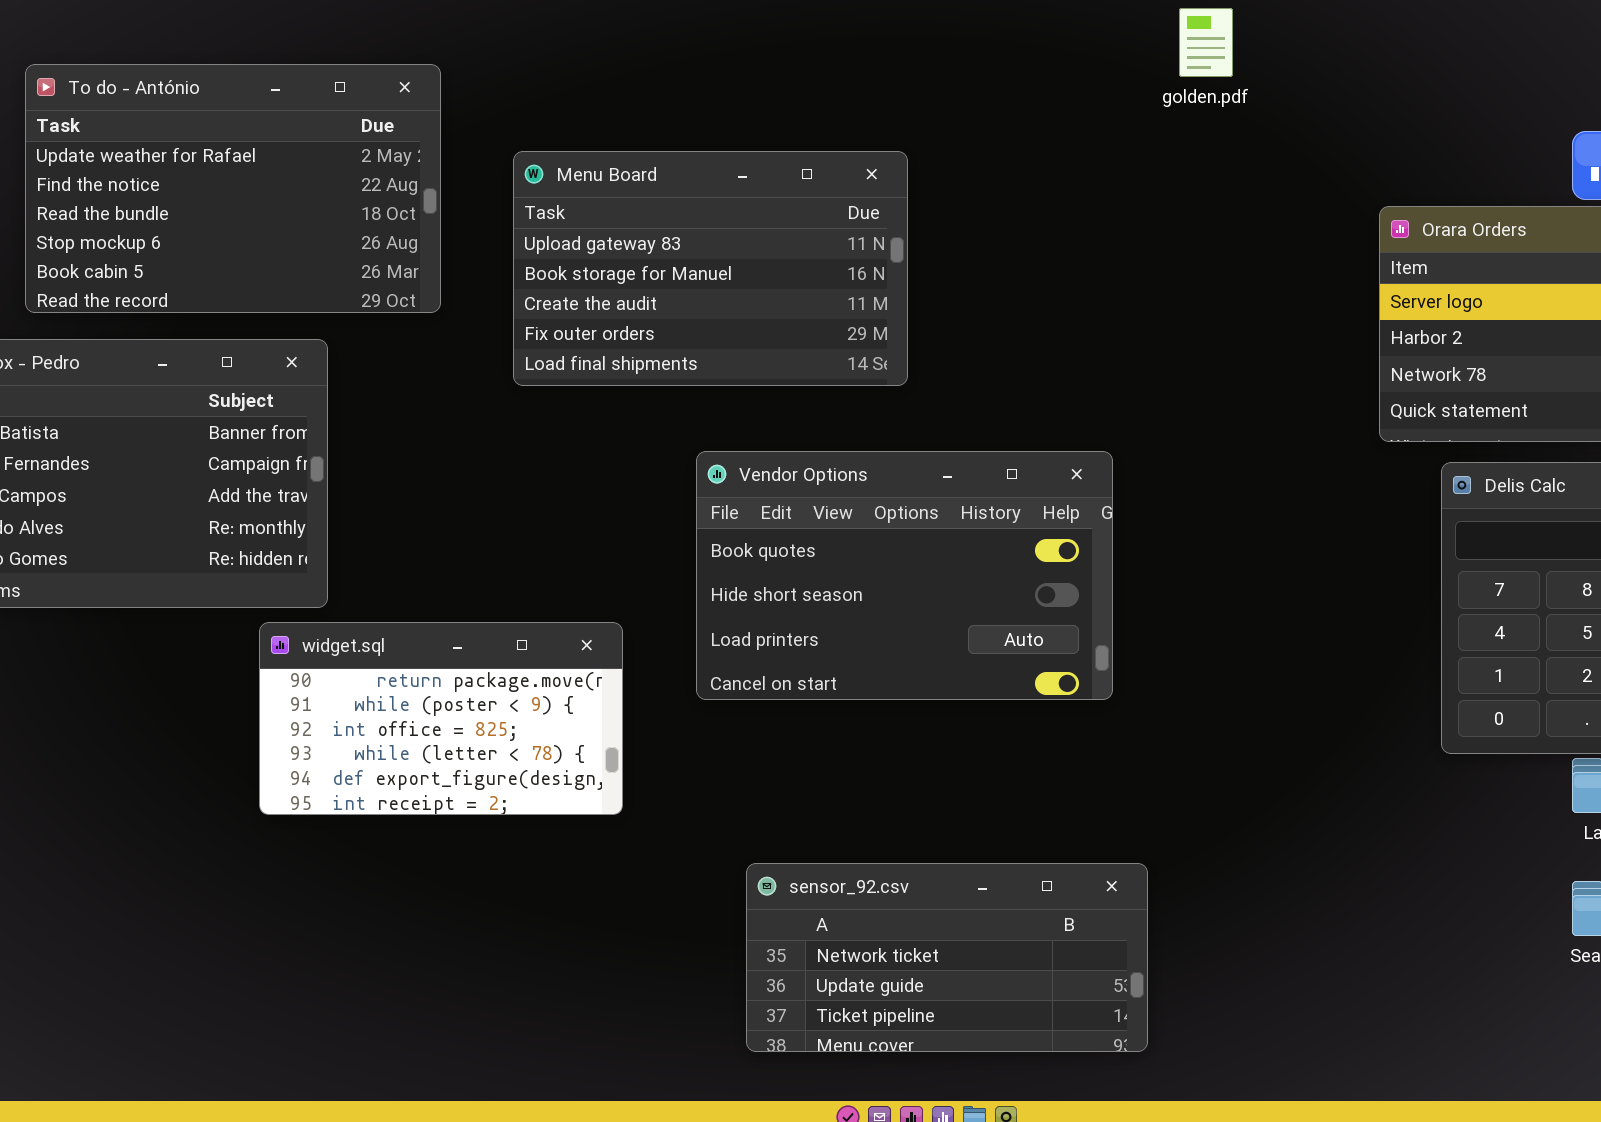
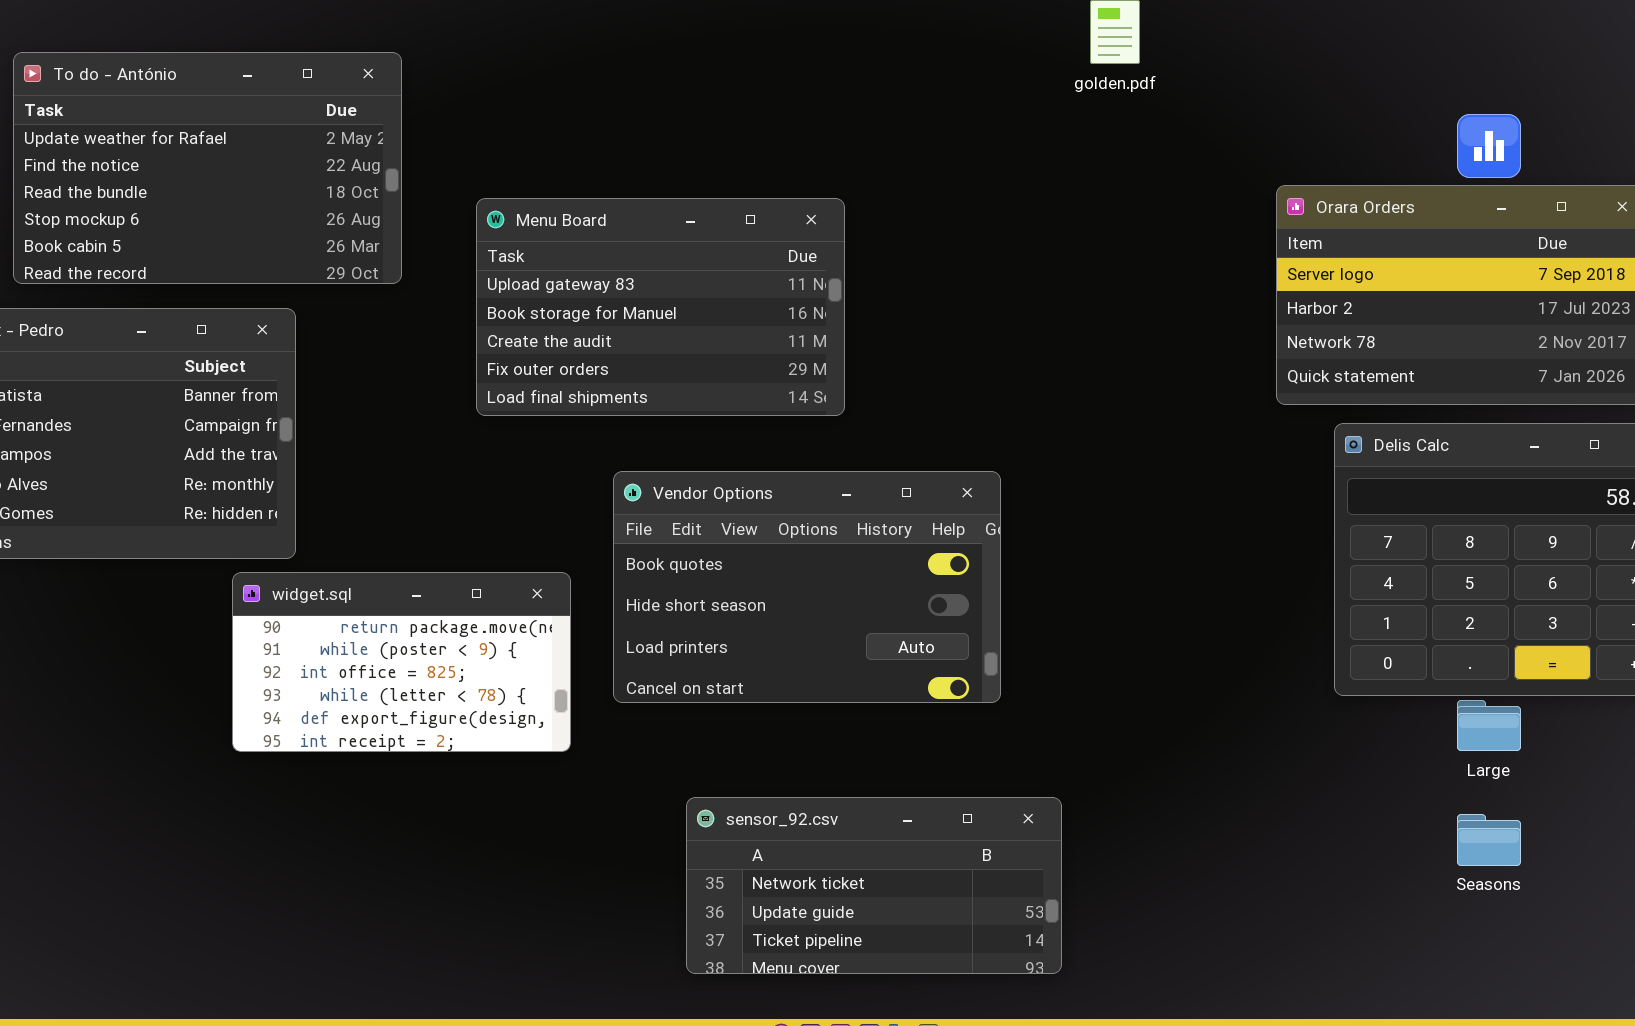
Menu Board: [513,151,908,386] -> [476,198,845,416], moved
Vendor Options: [696,451,1113,700] -> [613,471,1001,703], moved

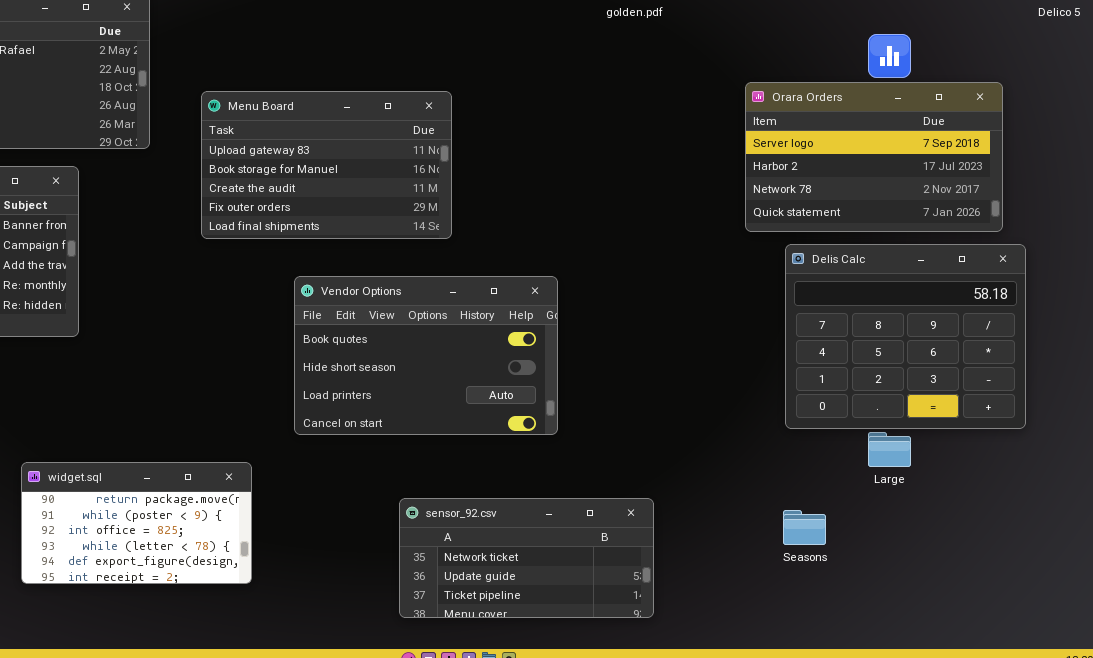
widget.sql: [232,572,571,752] -> [21,462,252,584], moved
sensor_92.csv: [686,797,1062,974] -> [399,498,654,618], moved
Seasons: [1457,814,1521,866] -> [783,510,826,545], moved

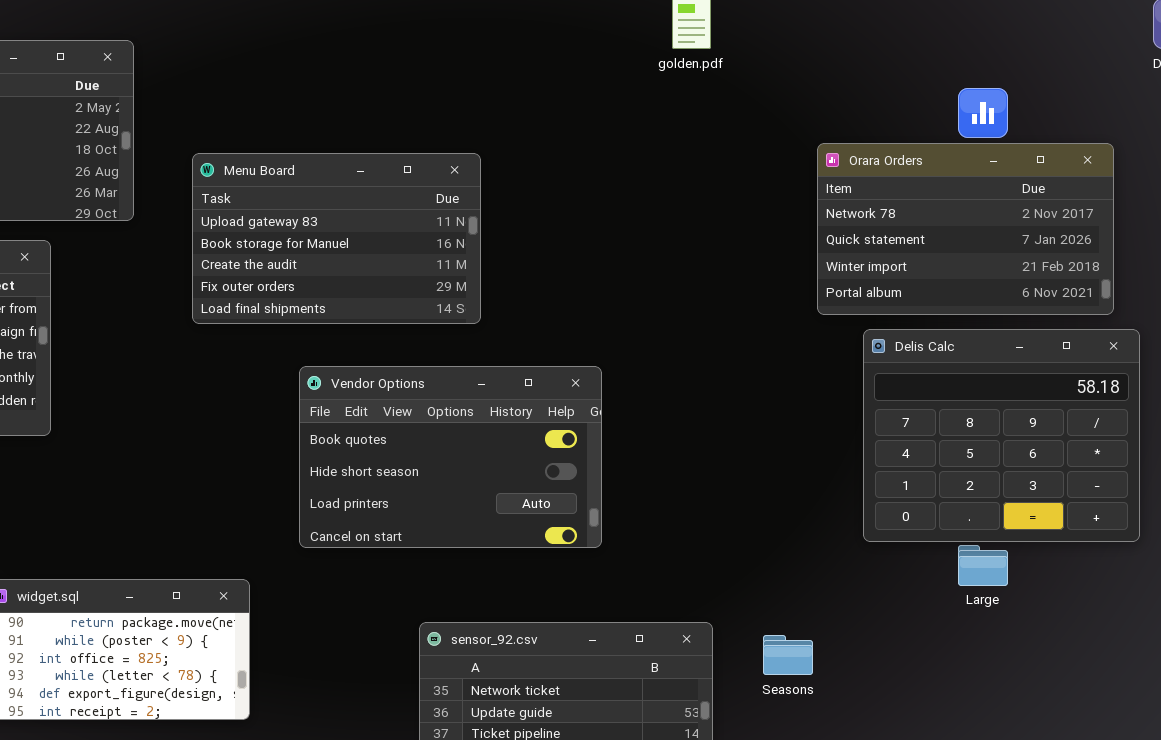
Orara Orders: [745,82,1003,232] -> [817,143,1114,315], scrolled down 2 rows
Seasons: [783,510,826,545] -> [763,635,813,675], moved

